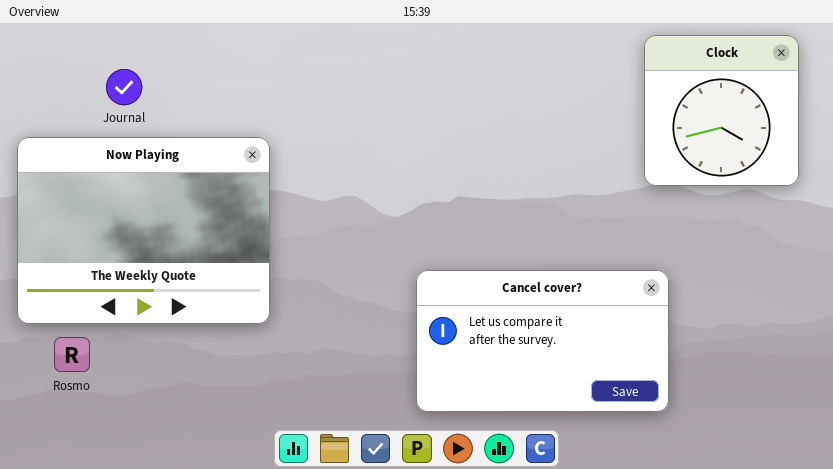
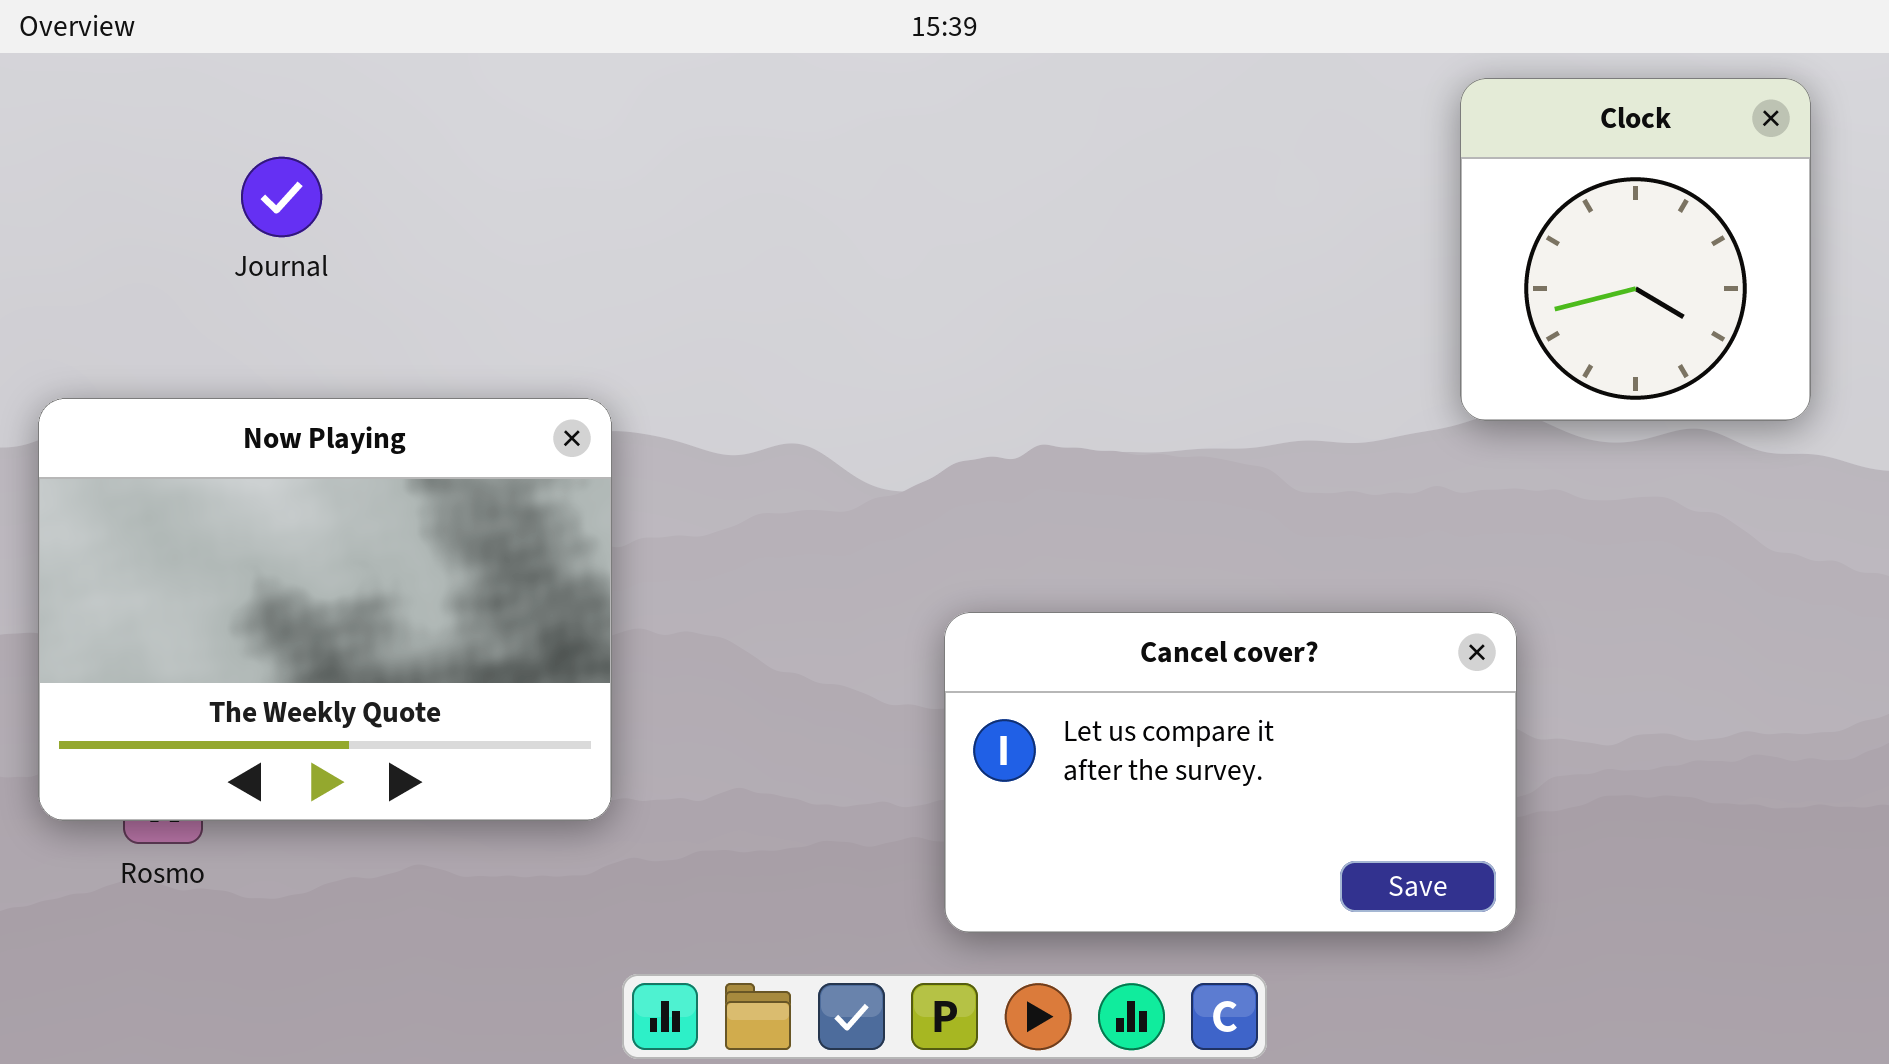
Now Playing: [17,137,270,324] -> [38,398,612,821], moved

